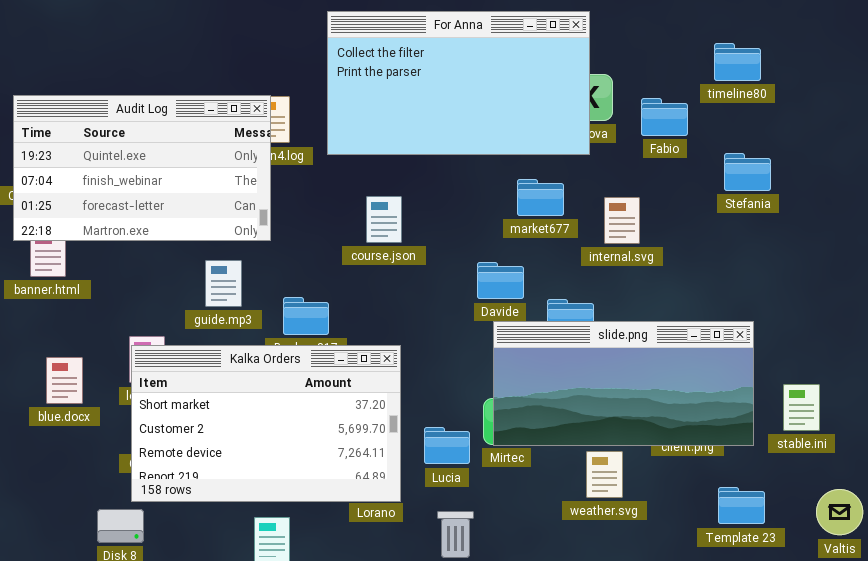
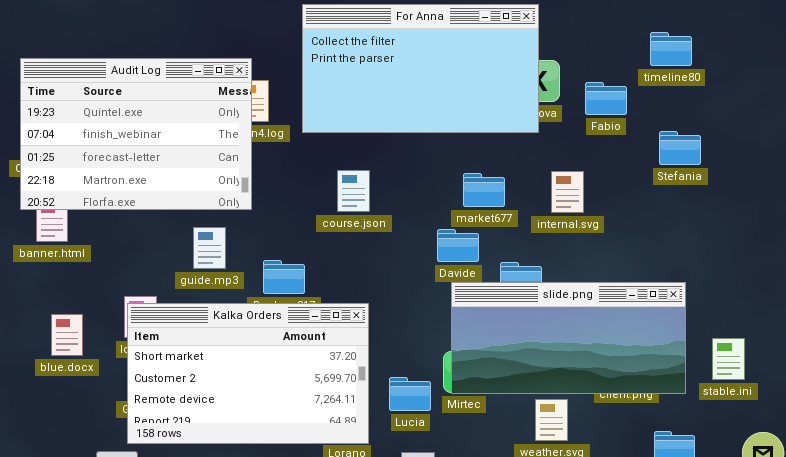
Audit Log: [13,95,271,241] -> [20,58,252,210], resized
market677: [517,179,564,216] -> [463,173,505,207], moved

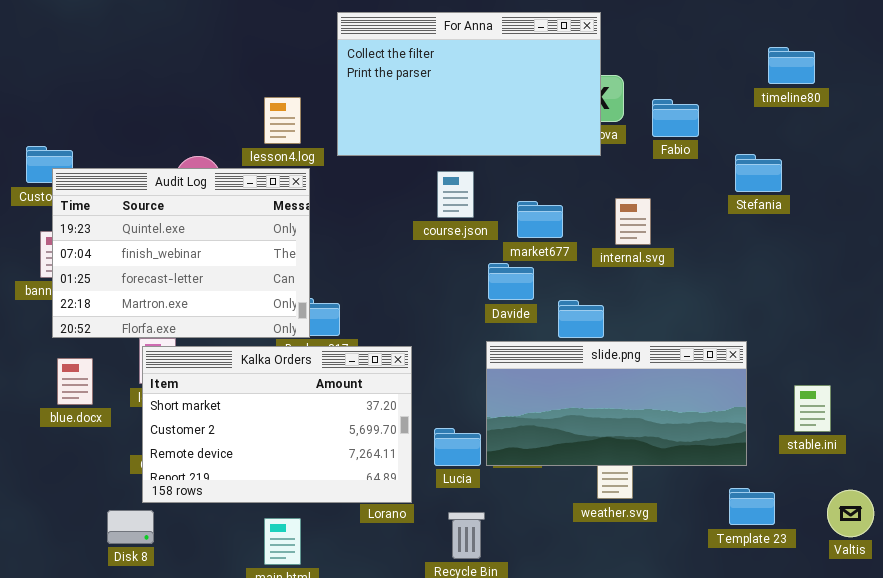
timeline80: [650,32,692,66] -> [768,47,815,84], moved
Audit Log: [20,58,252,210] -> [52,168,310,338], moved
course.json: [337,170,370,212] -> [437,171,474,218], moved
slide.png: [451,282,686,394] -> [486,341,747,466], moved

